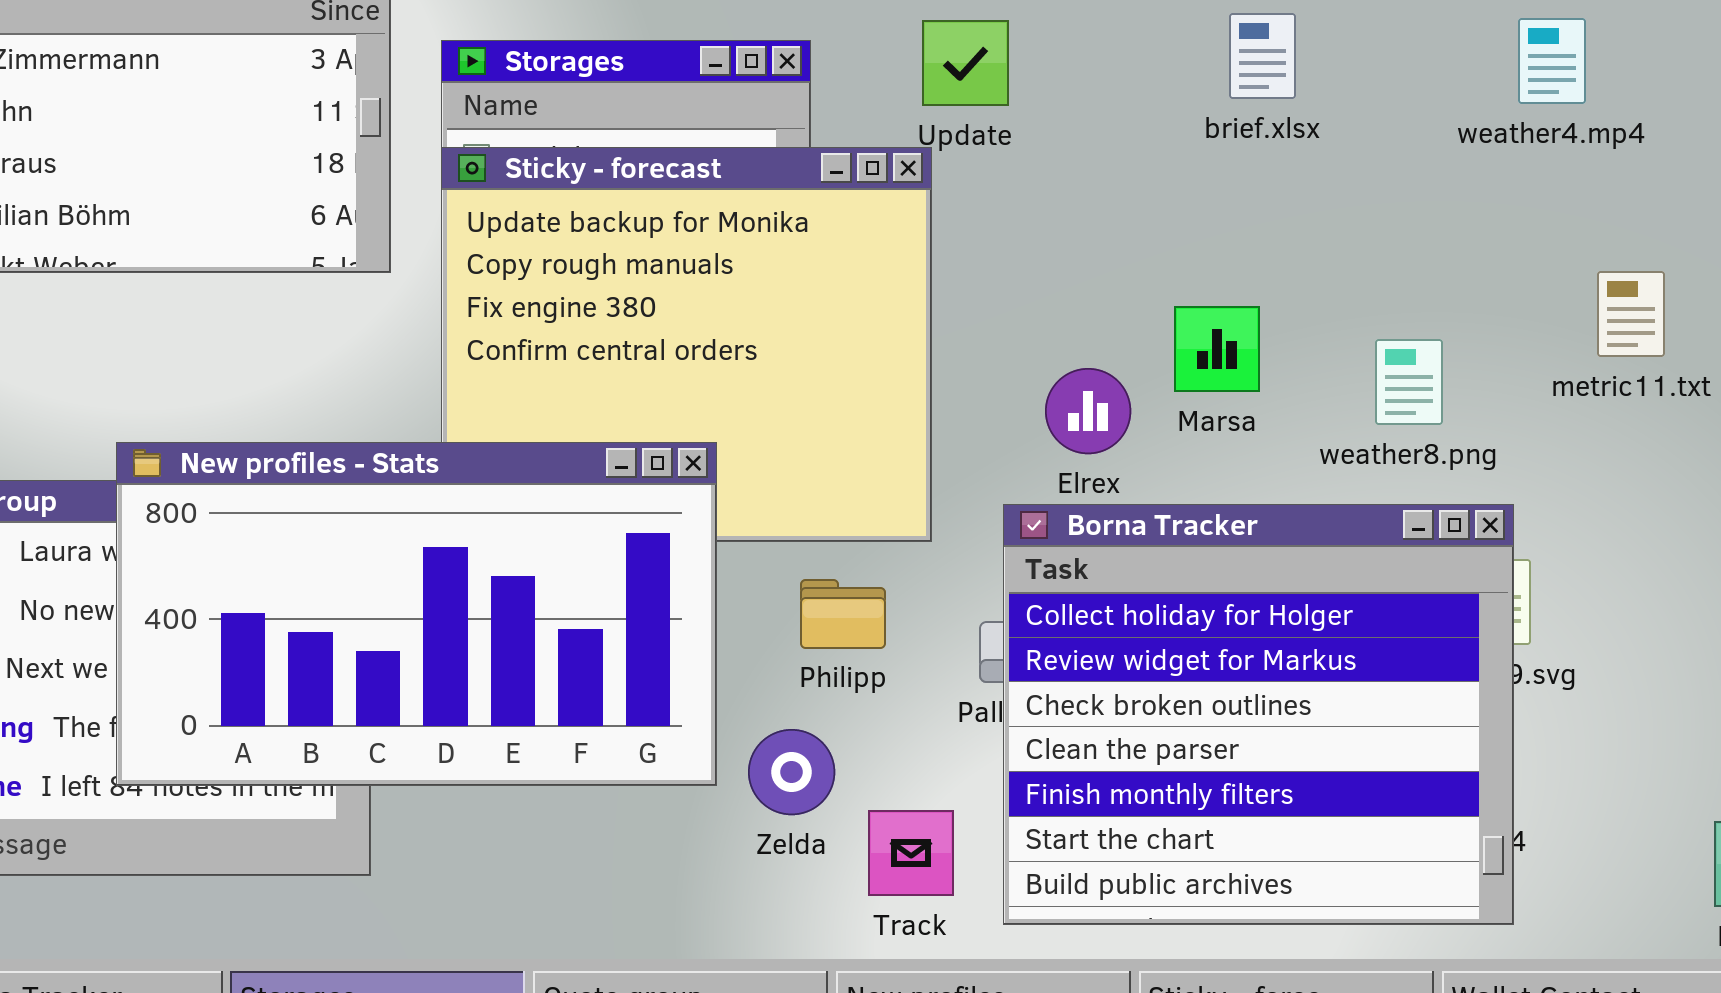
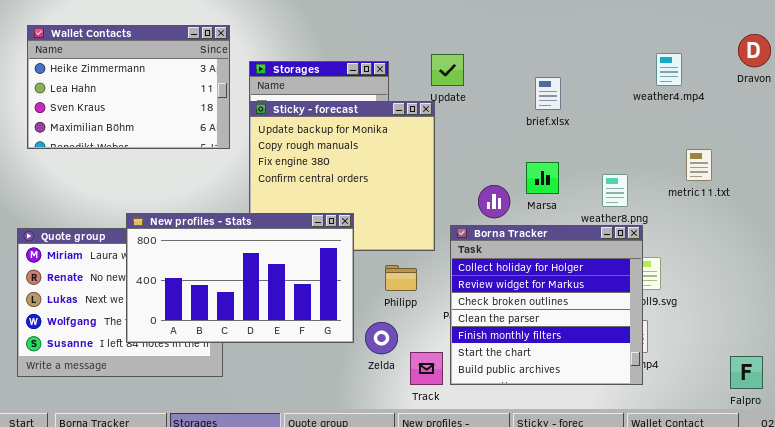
brief.xlsx: [1229,13,1296,99] -> [535,77,561,110], moved
Borna Tracker: [1003,504,1514,925] -> [450,225,643,385], moved

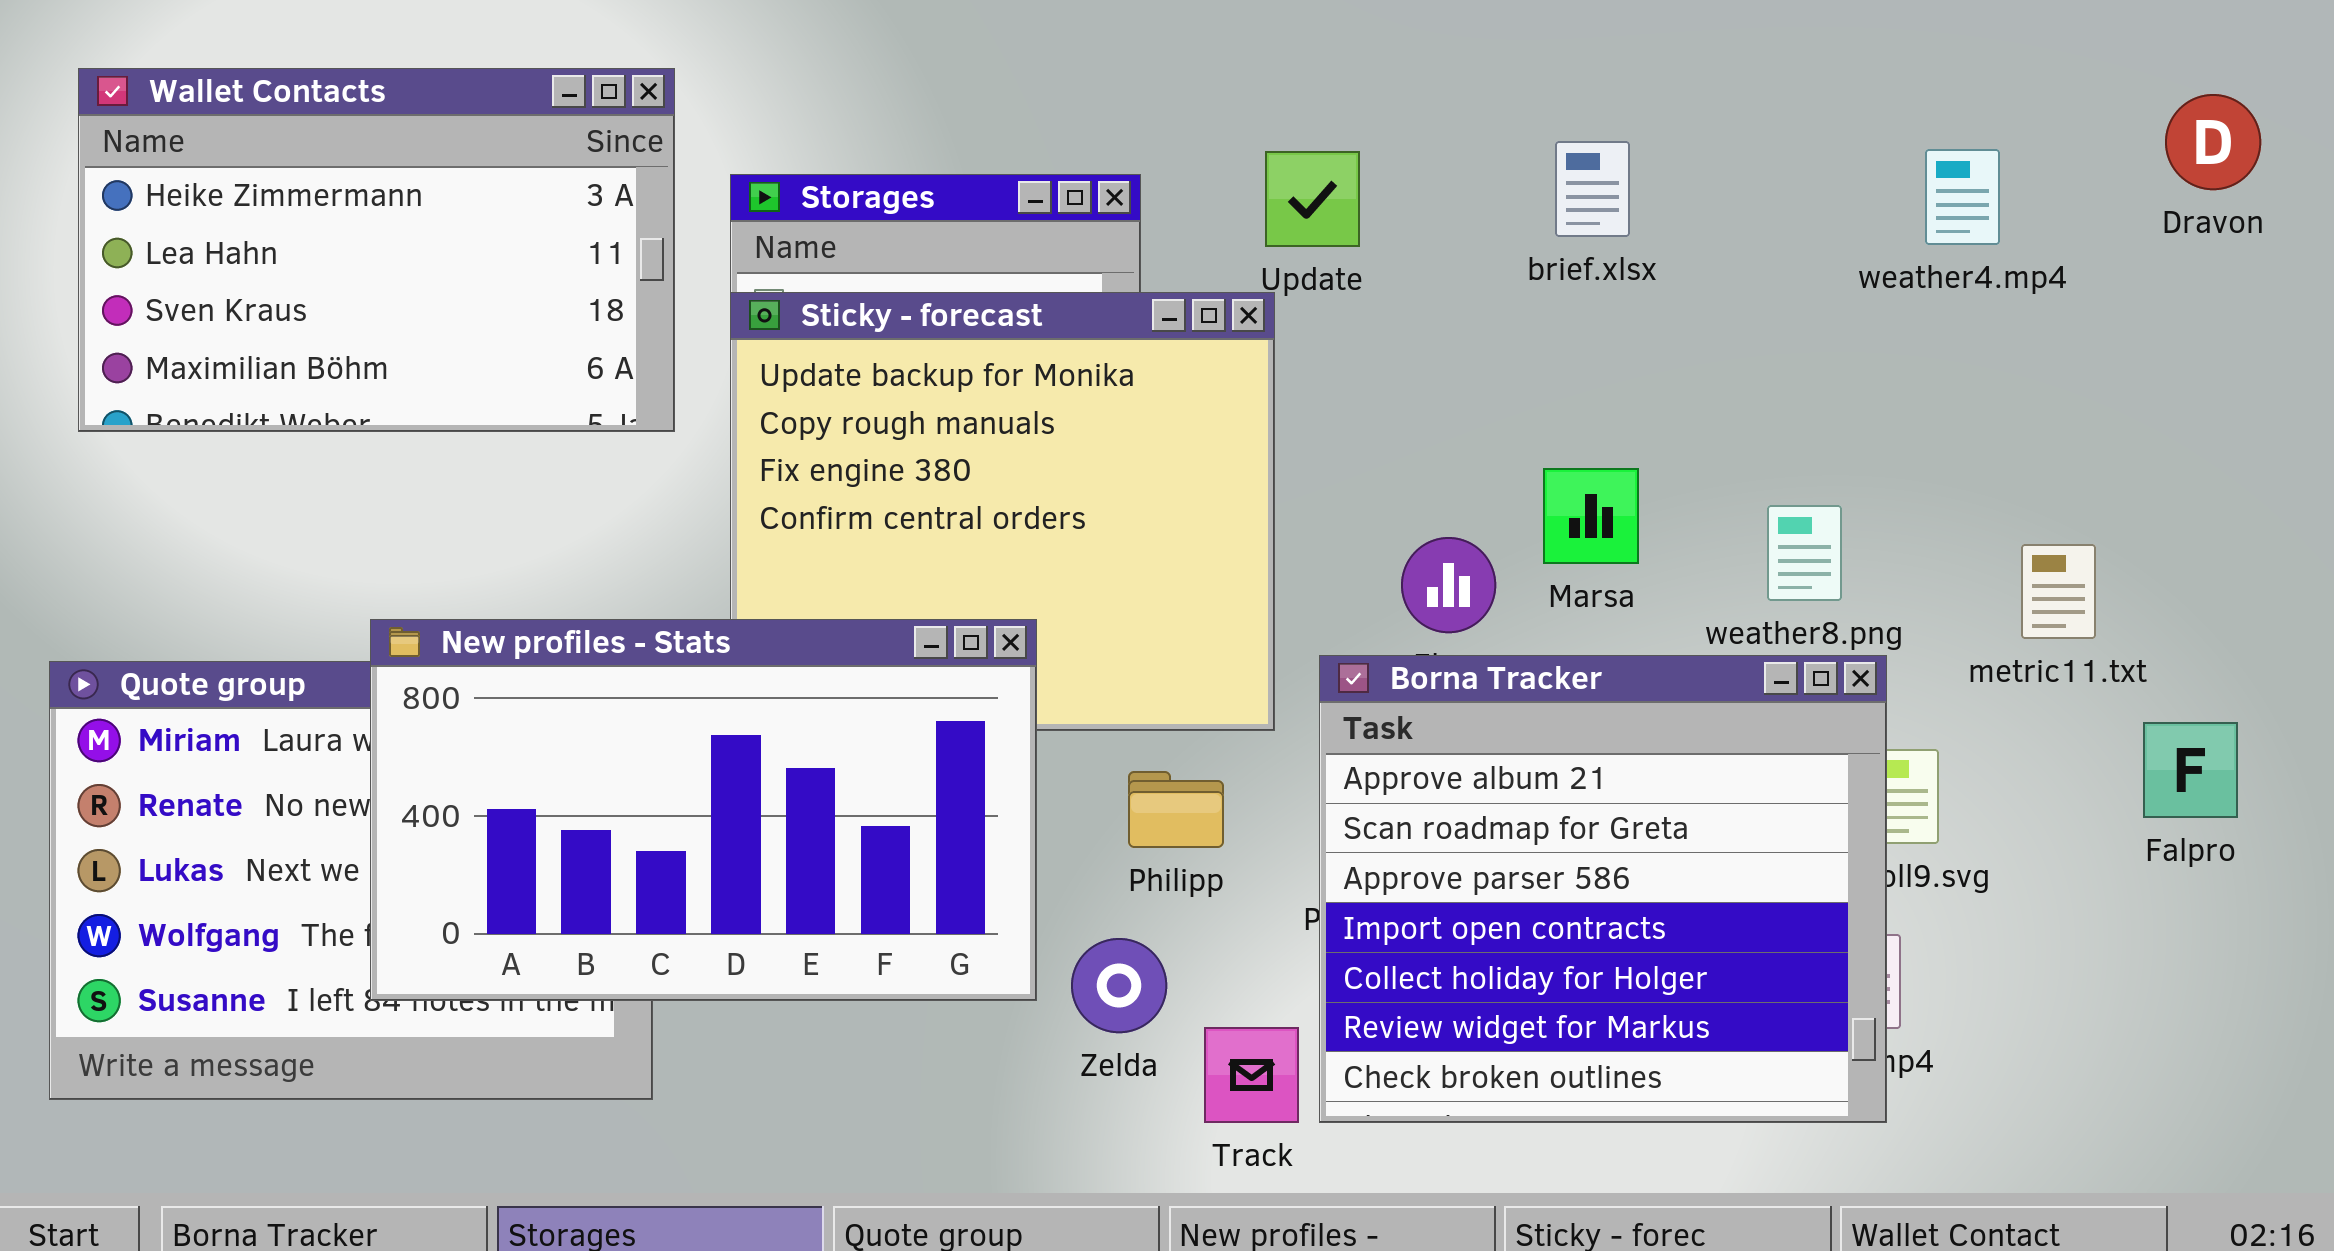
brief.xlsx: [535,77,561,110] -> [1555,141,1630,237], moved
metric11.txt: [686,149,712,181] -> [2021,544,2096,639], moved
Borna Tracker: [450,225,643,385] -> [1319,655,1887,1123], scrolled up 4 rows
Falpro: [730,356,763,389] -> [2143,722,2238,818], moved

